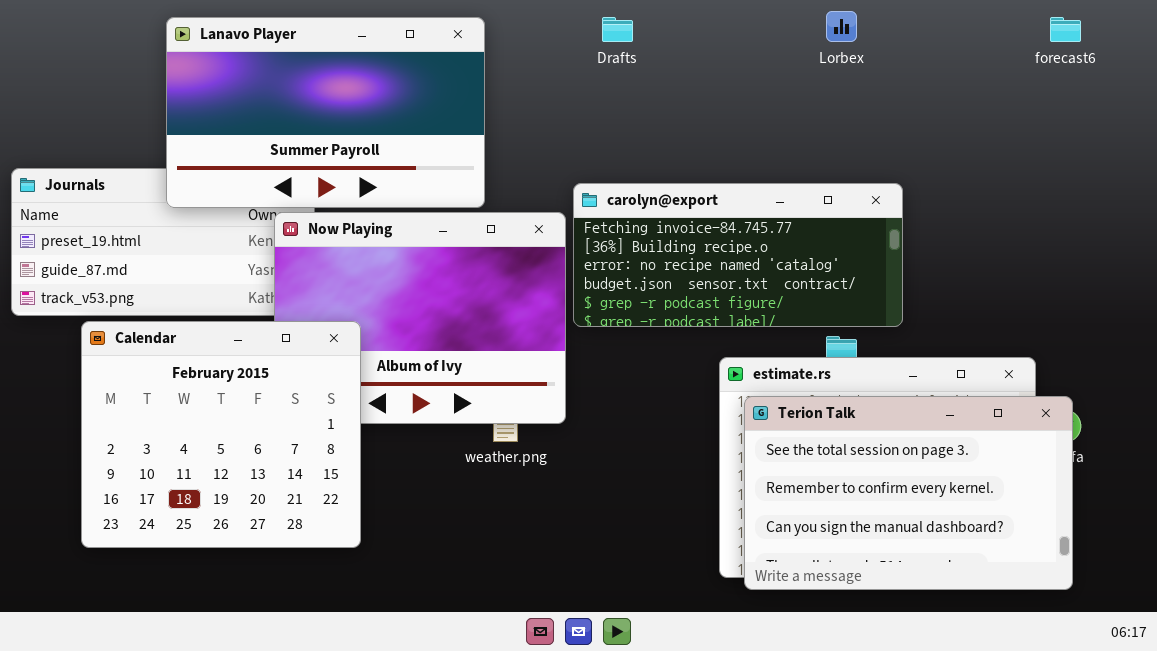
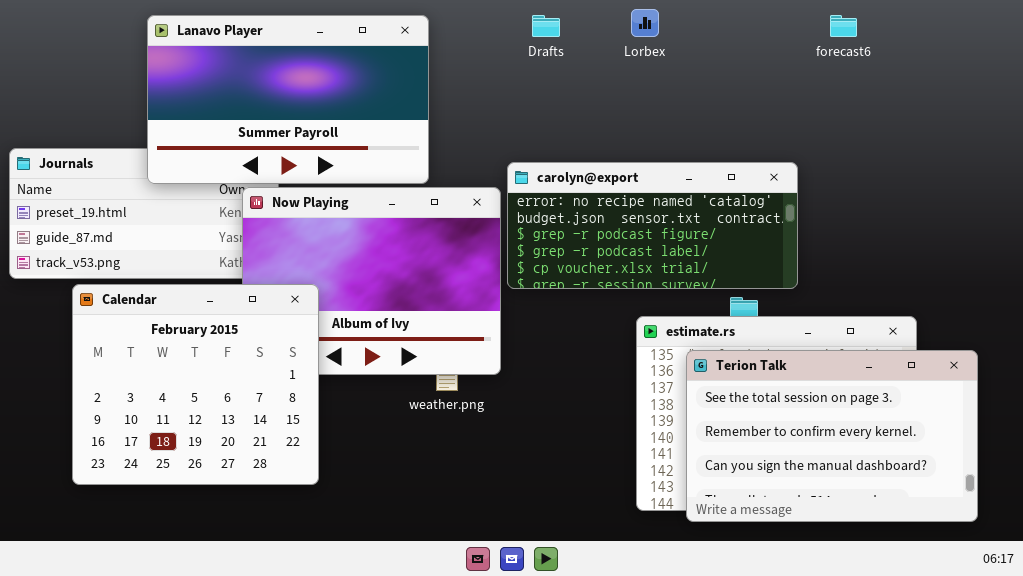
Lorbex: [826,11,857,42] -> [631,9,659,37], moved
forecast6: [1050,17,1081,42] -> [830,15,857,37], moved
carolyn@export: [573,183,903,327] -> [507,162,798,289], scrolled down 2 rows
Terion Talk: [744,396,1073,590] -> [686,350,978,522], moved

